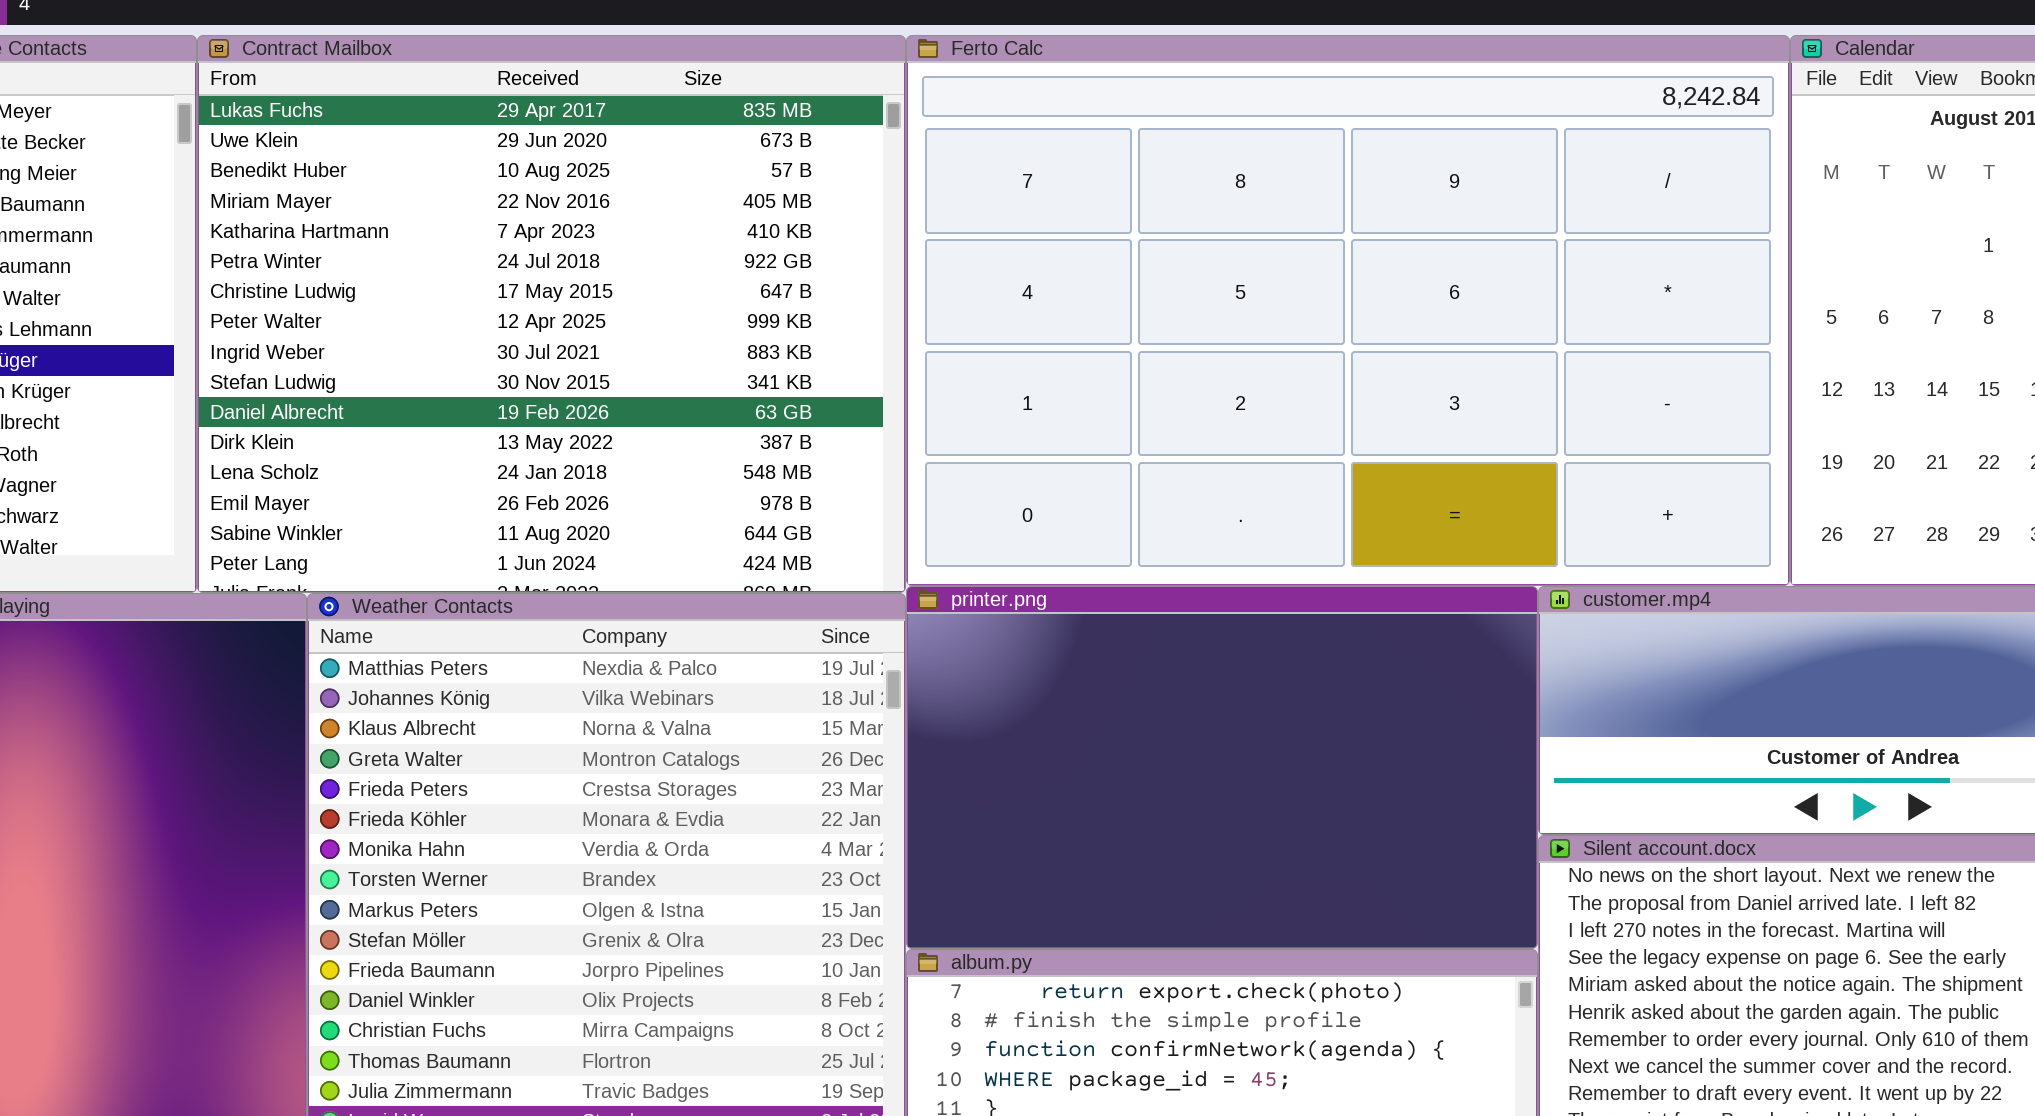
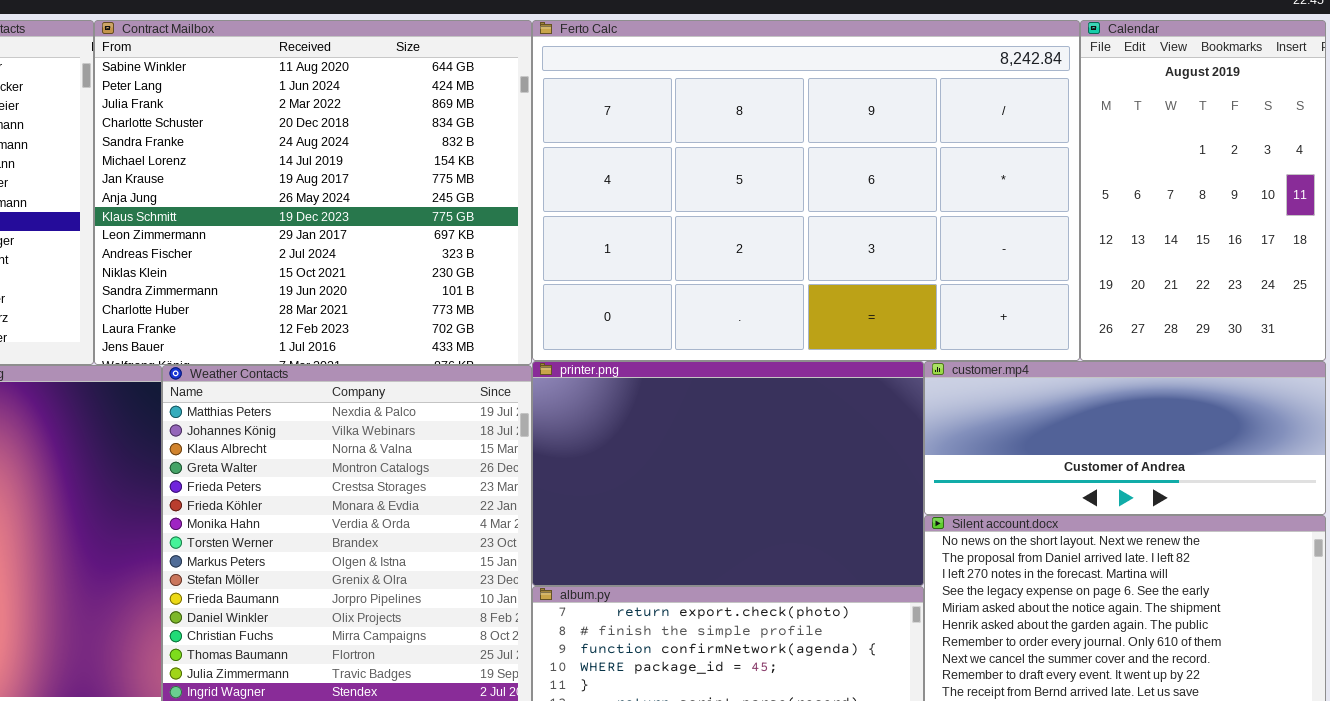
Contract Mailbox: [197,35,906,593] -> [94,20,532,365], scrolled down 14 rows

